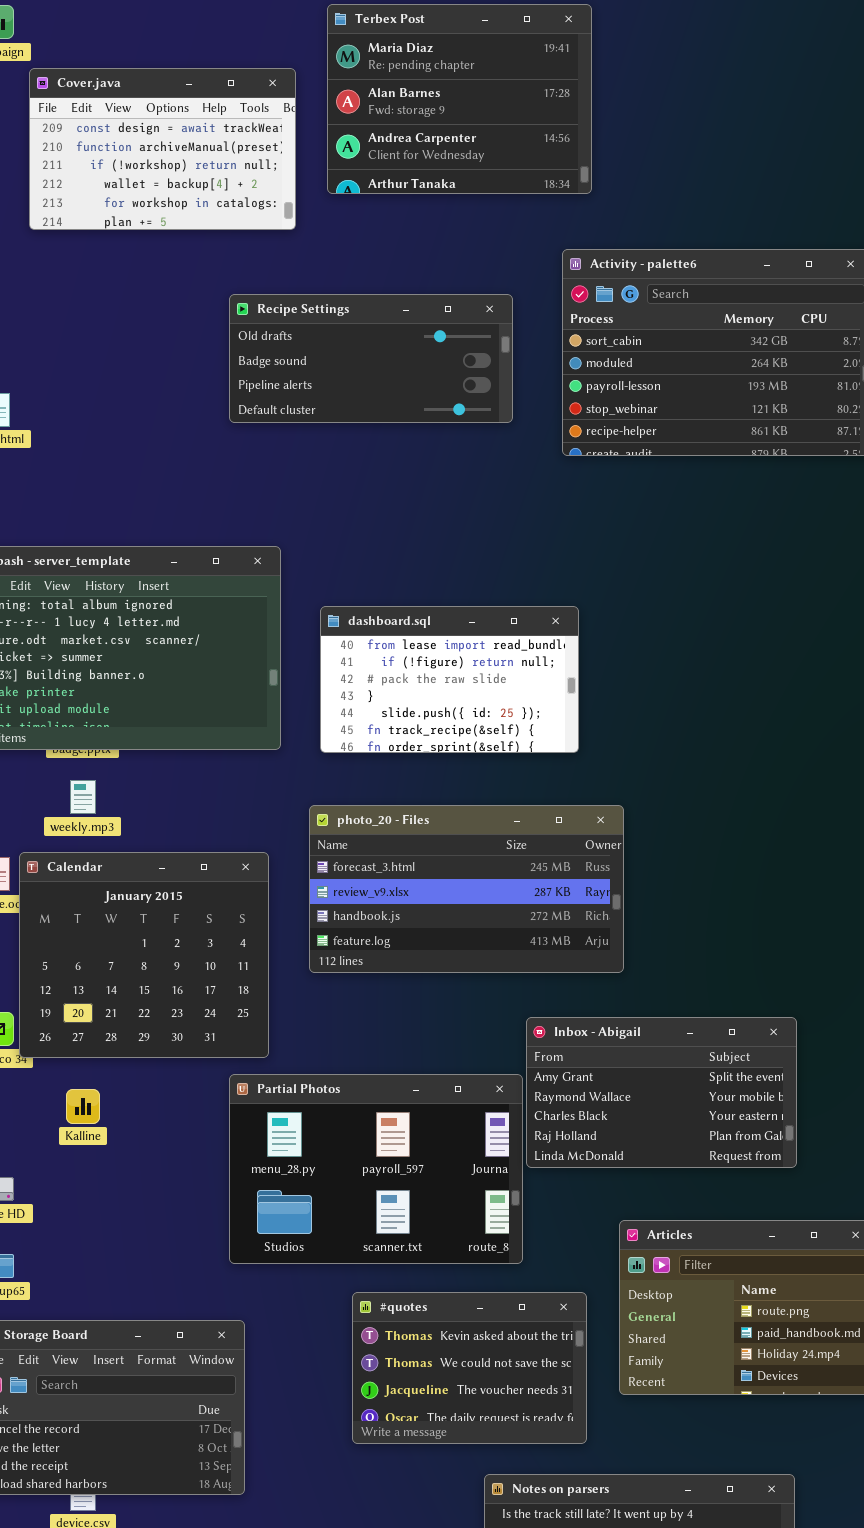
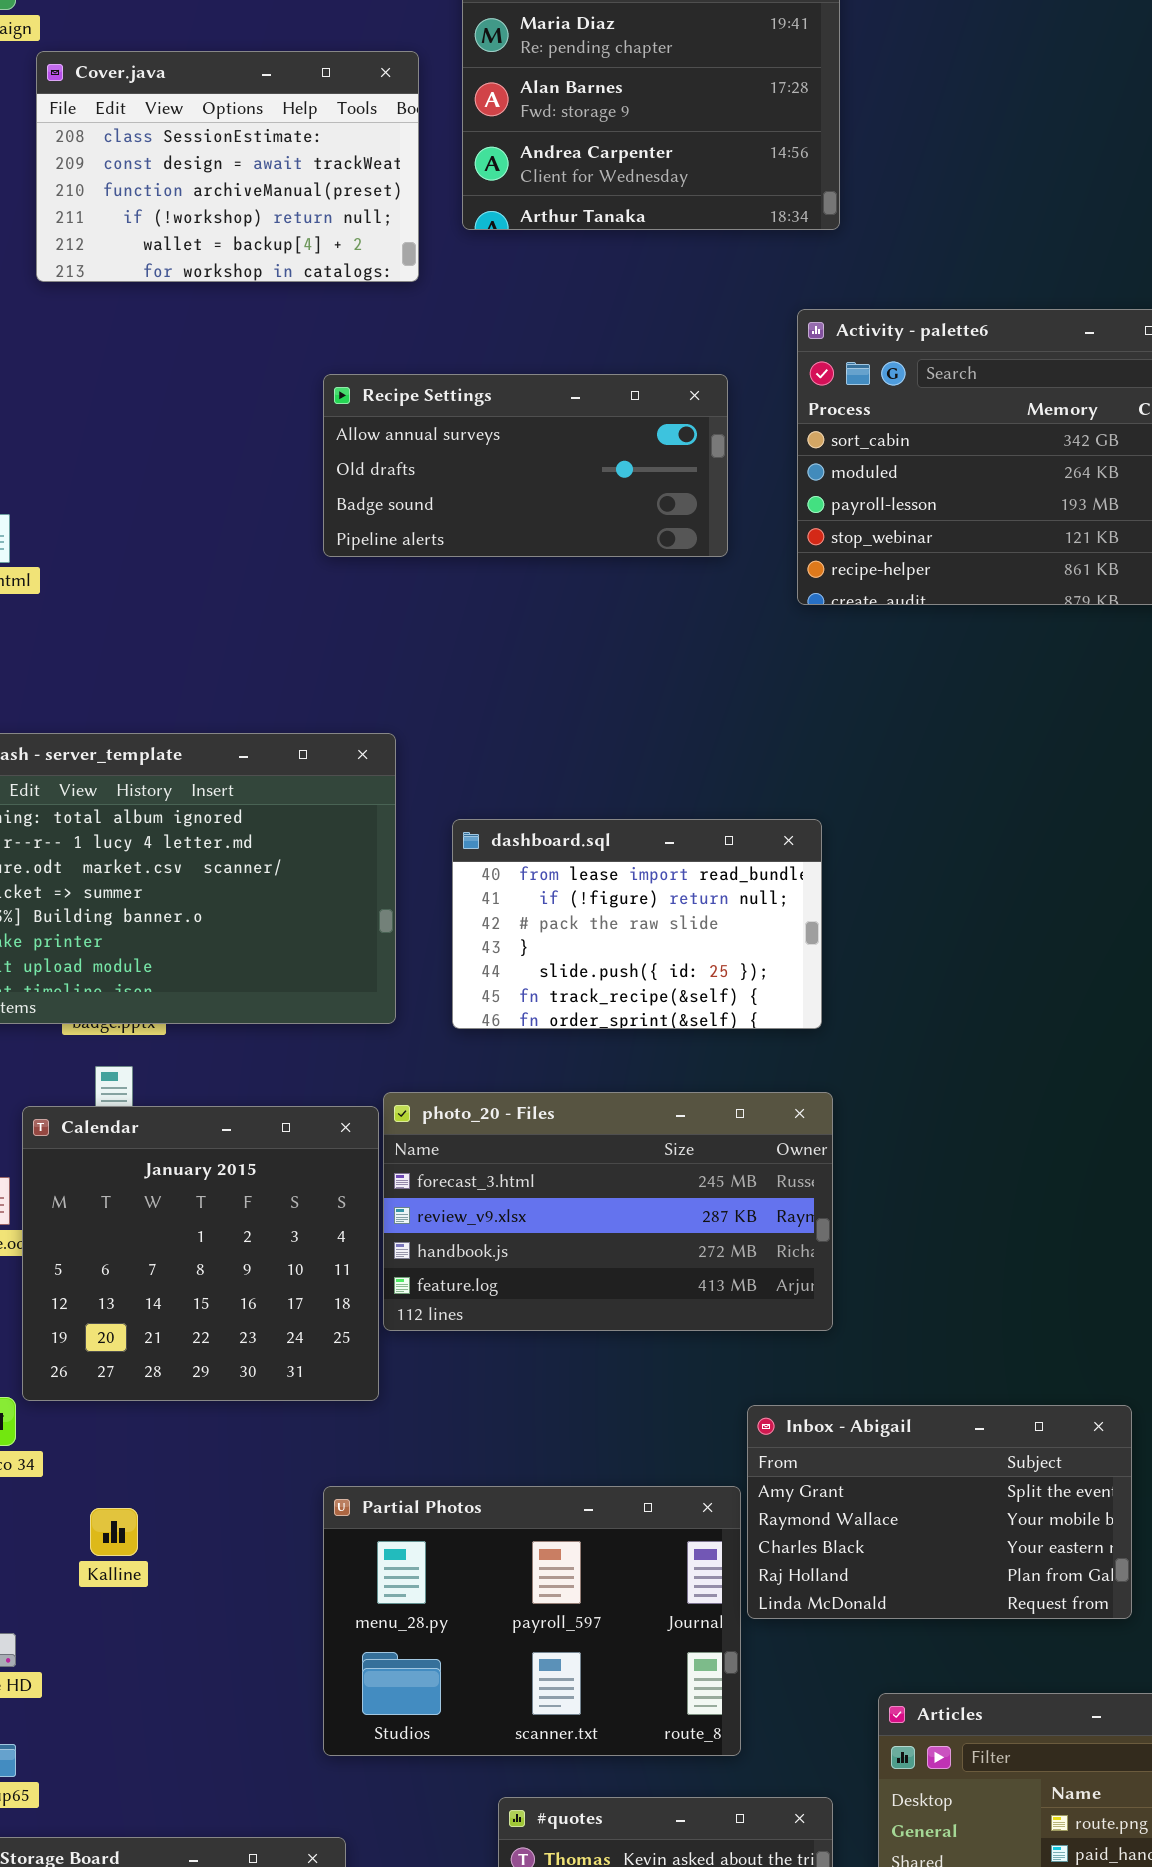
Cover.java: [29,68,296,230] -> [36,51,419,282], scrolled up 1 row
Recipe Settings: [229,294,513,423] -> [323,374,728,557], scrolled up 1 row
photo_20 - Files: [309,805,624,973] -> [383,1092,833,1331], moved
Calendar: [19,852,269,1058] -> [22,1106,379,1401], moved

